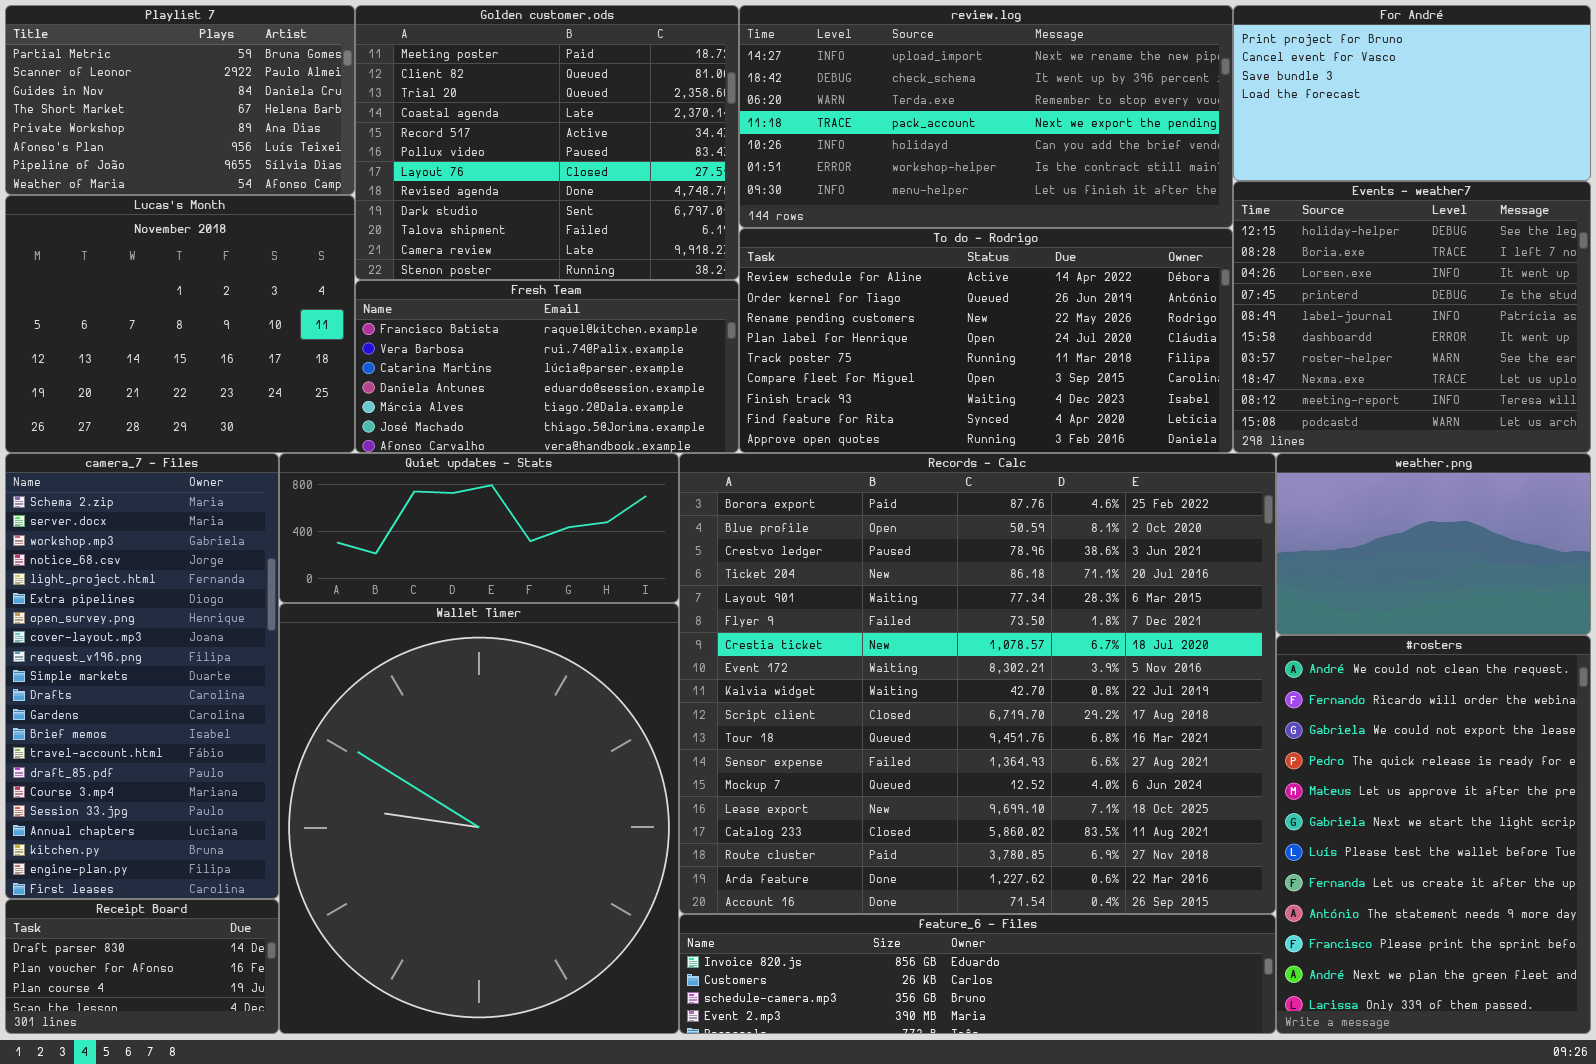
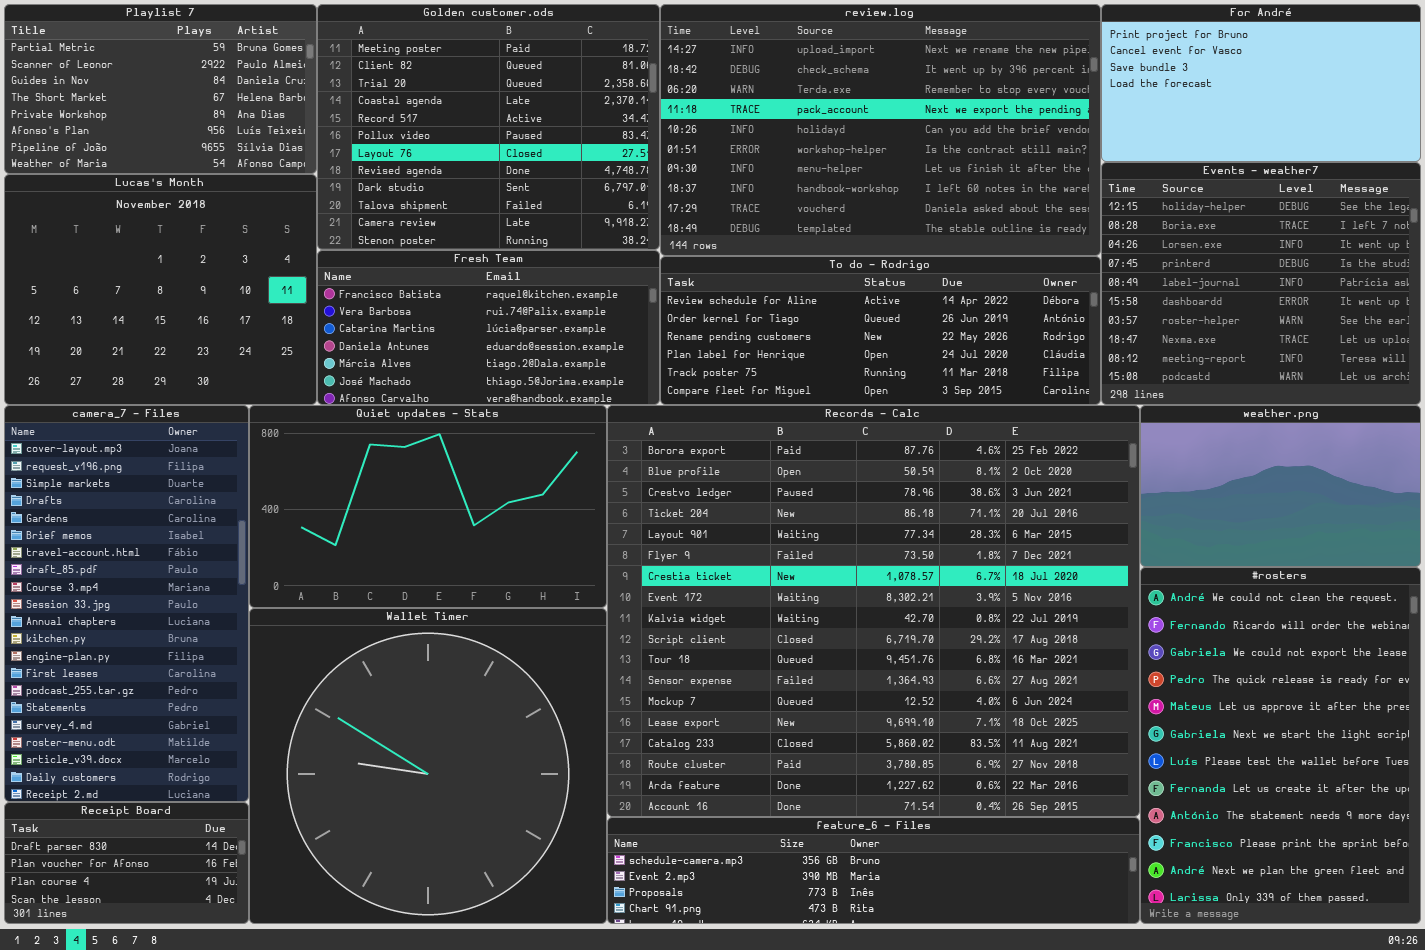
review.log: [739,5,1233,228] -> [660,4,1101,256], resized
To do - Rodrigo: [739,228,1233,453] -> [660,256,1101,405], resized
camera_7 - Files: [5,453,279,899] -> [4,405,249,802], scrolled down 7 rows
Quiet updates - Stats: [279,453,679,603] -> [249,405,607,608], resized
Wallet Timer: [279,603,679,1034] -> [249,608,607,924], resized
feature_6 - Files: [679,914,1276,1034] -> [607,817,1140,924], scrolled down 2 rows

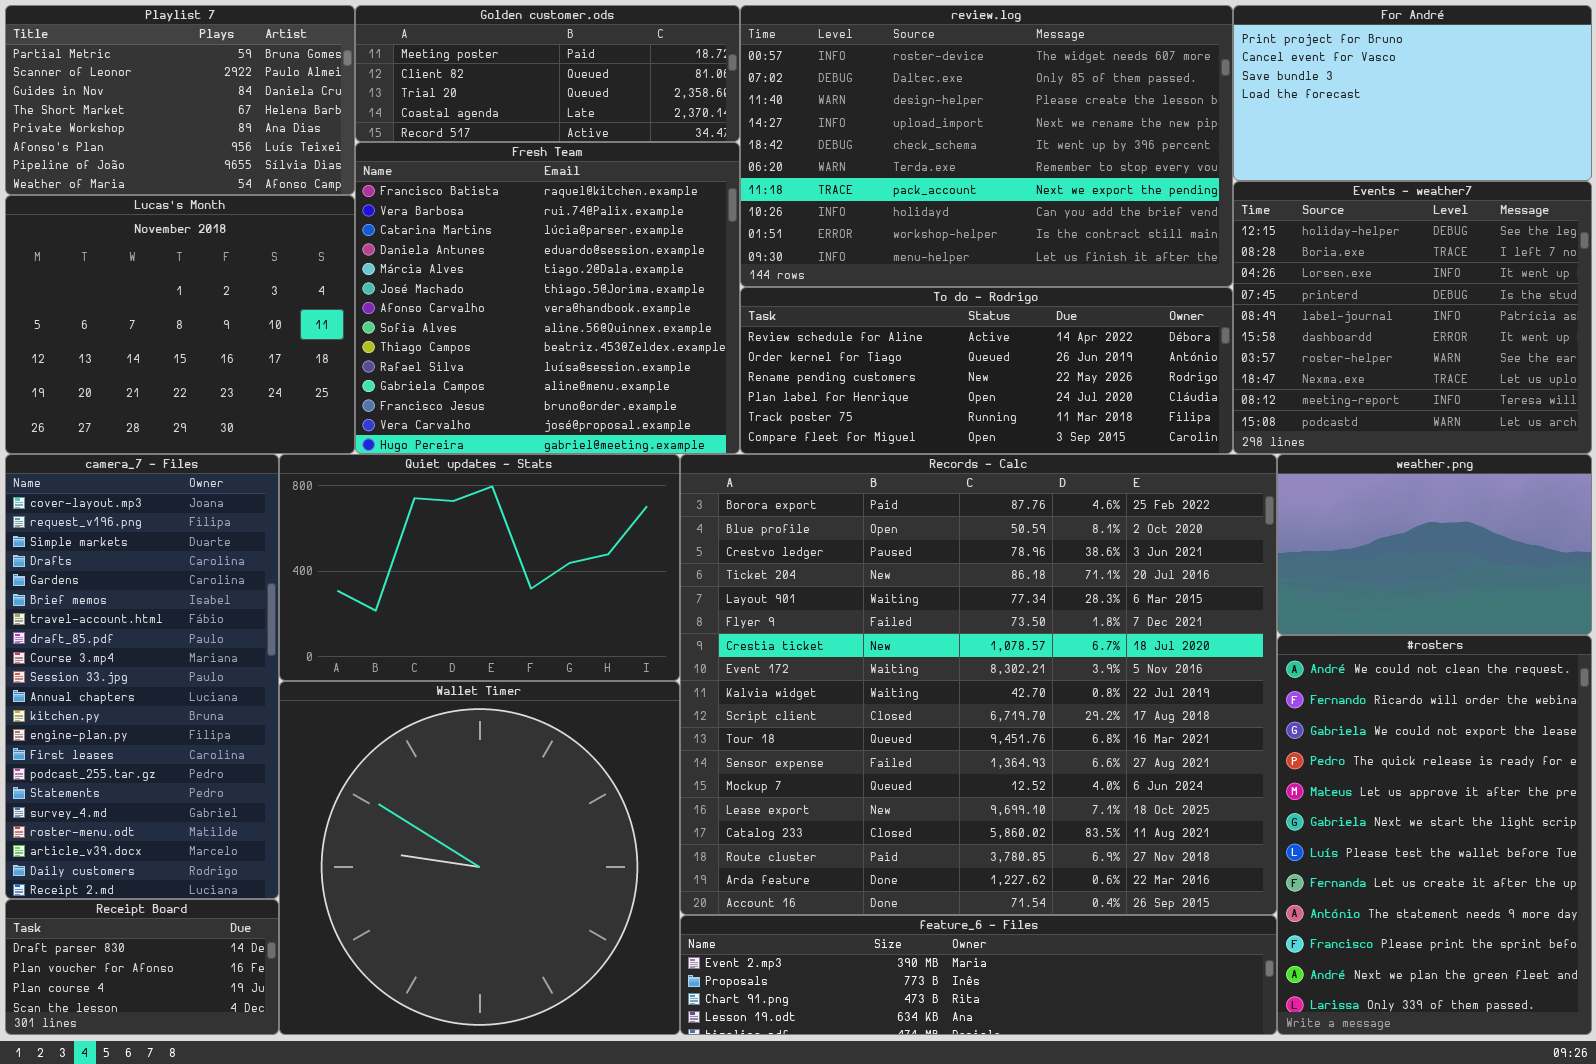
Golden customer.ods: [317,4,660,250] -> [355,5,740,142], resized
review.log: [660,4,1101,256] -> [740,5,1233,287], scrolled up 3 rows
Fresh Team: [317,250,660,405] -> [355,142,740,454], resized
feature_6 - Files: [607,817,1140,924] -> [680,915,1277,1035], scrolled down 1 row

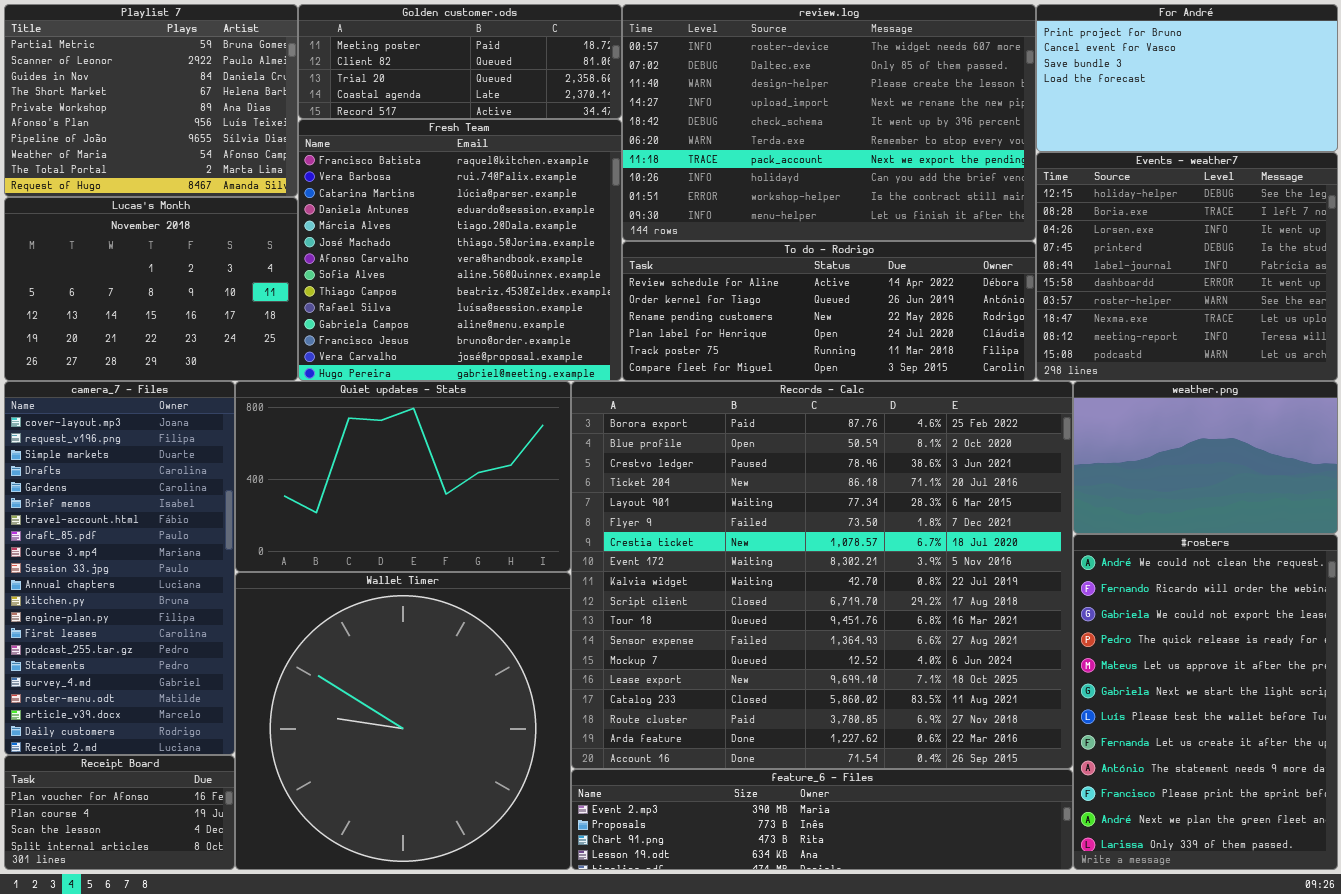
Playlist 7: [5,5,355,195] -> [4,4,298,197], resized
Lucas's Month: [5,195,355,454] -> [4,197,298,381], resized
Receipt Board: [5,899,279,1035] -> [4,755,235,870], scrolled down 1 row

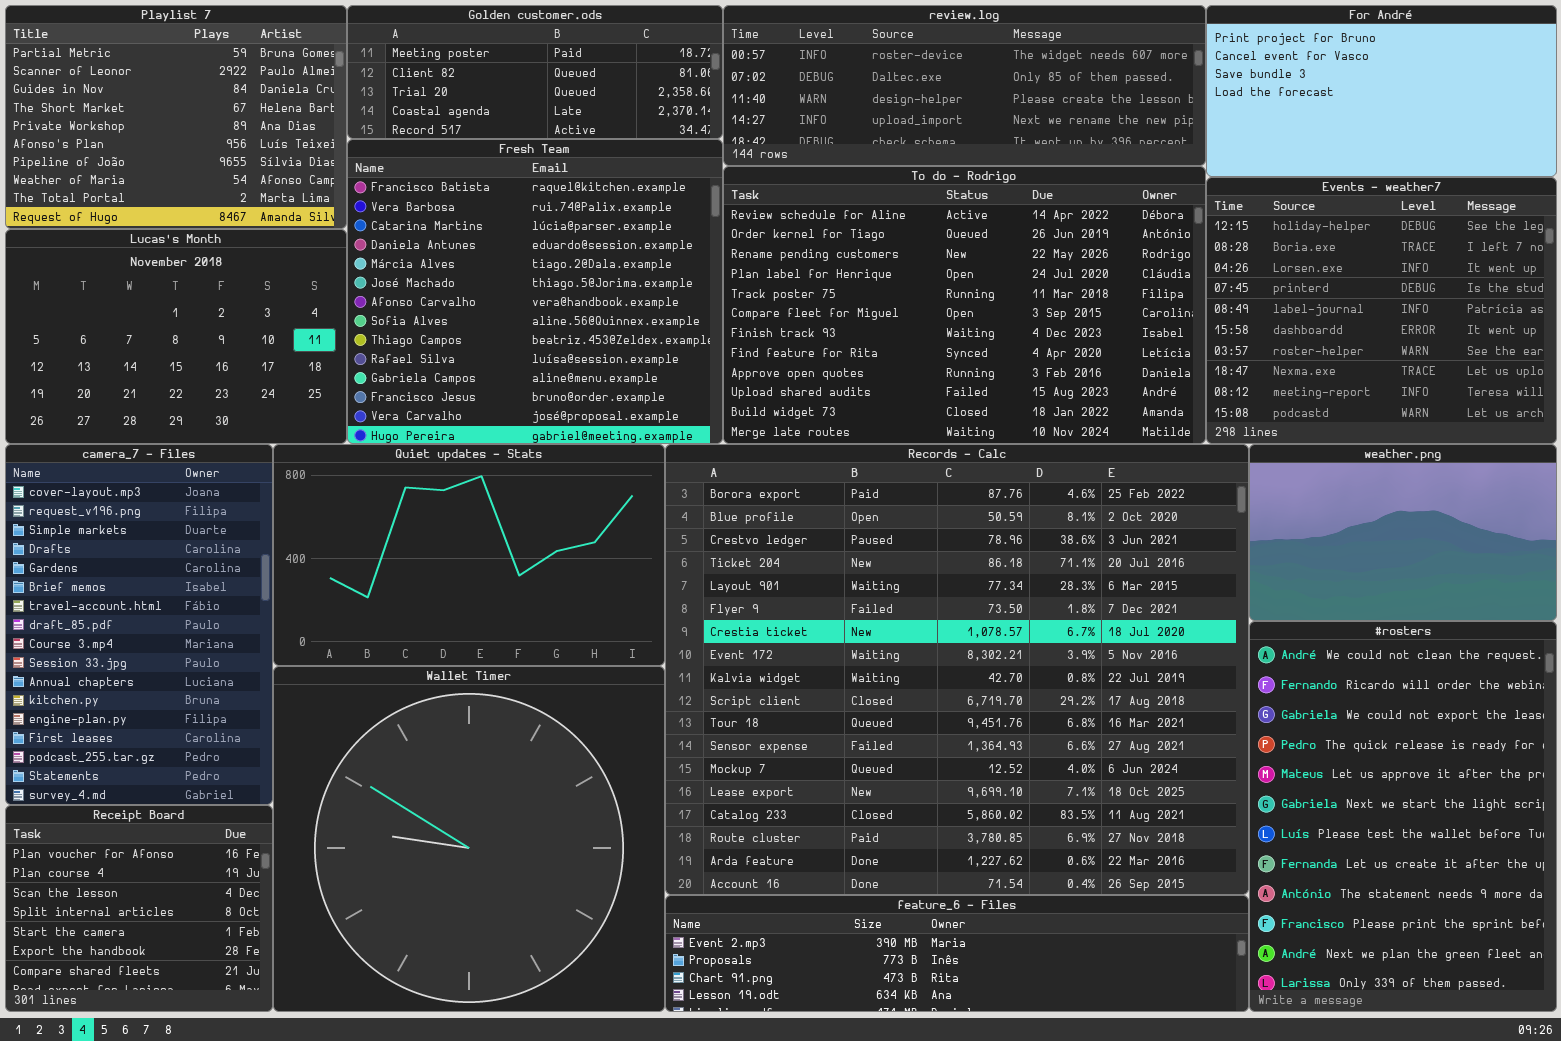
review.log: [622,4,1036,241] -> [723,5,1206,166], resized
To do - Rodrigo: [622,241,1036,381] -> [723,166,1206,444], resized
camera_7 - Files: [4,381,235,755] -> [5,444,273,805], resized
Receipt Board: [4,755,235,870] -> [5,805,273,1012], resized

